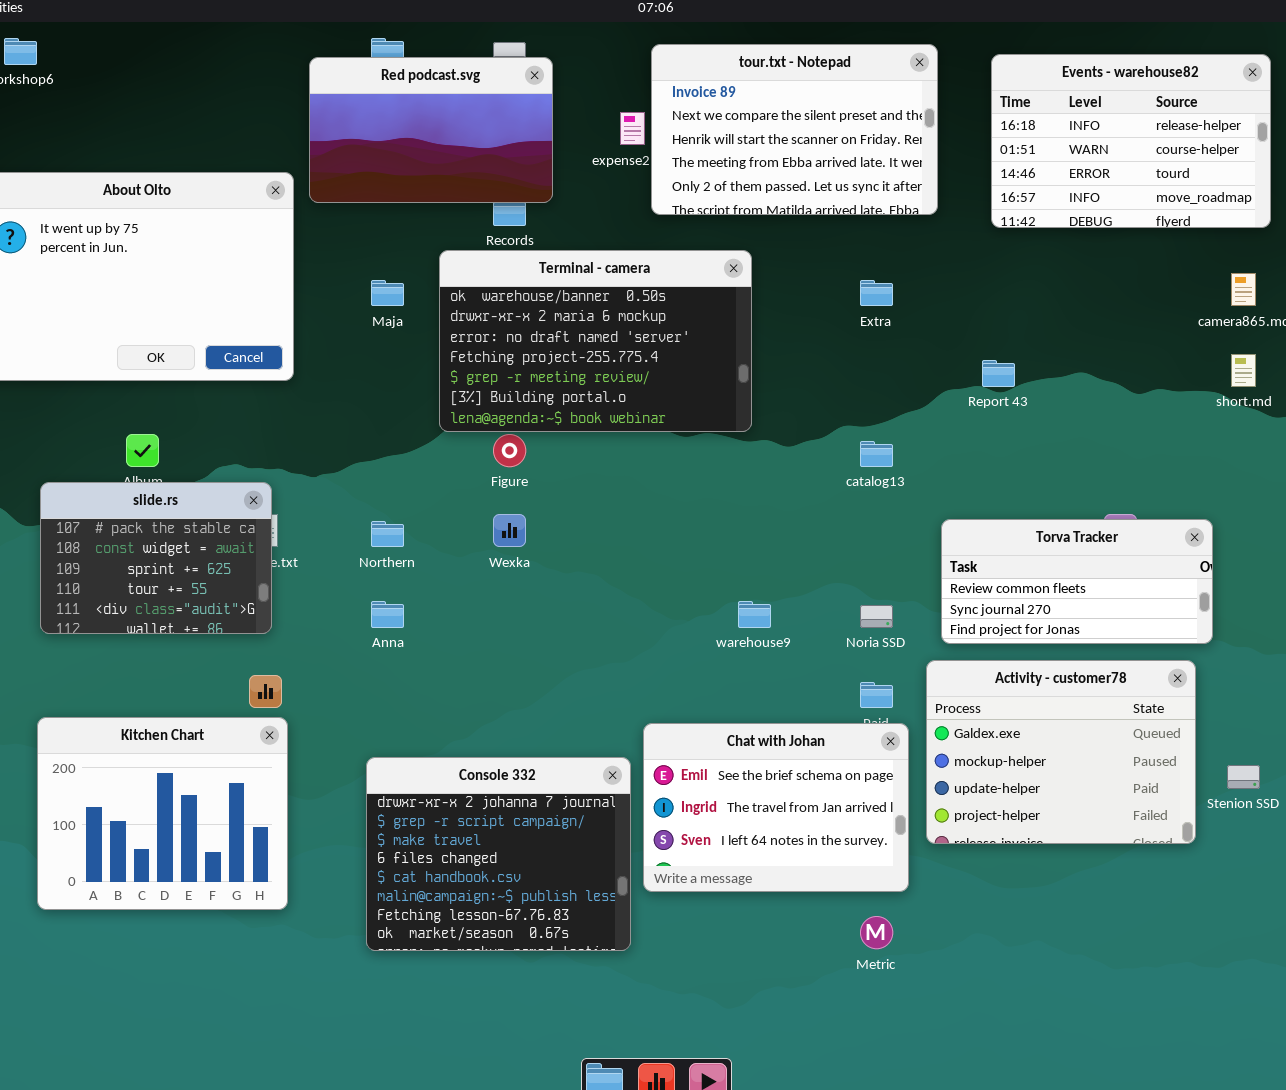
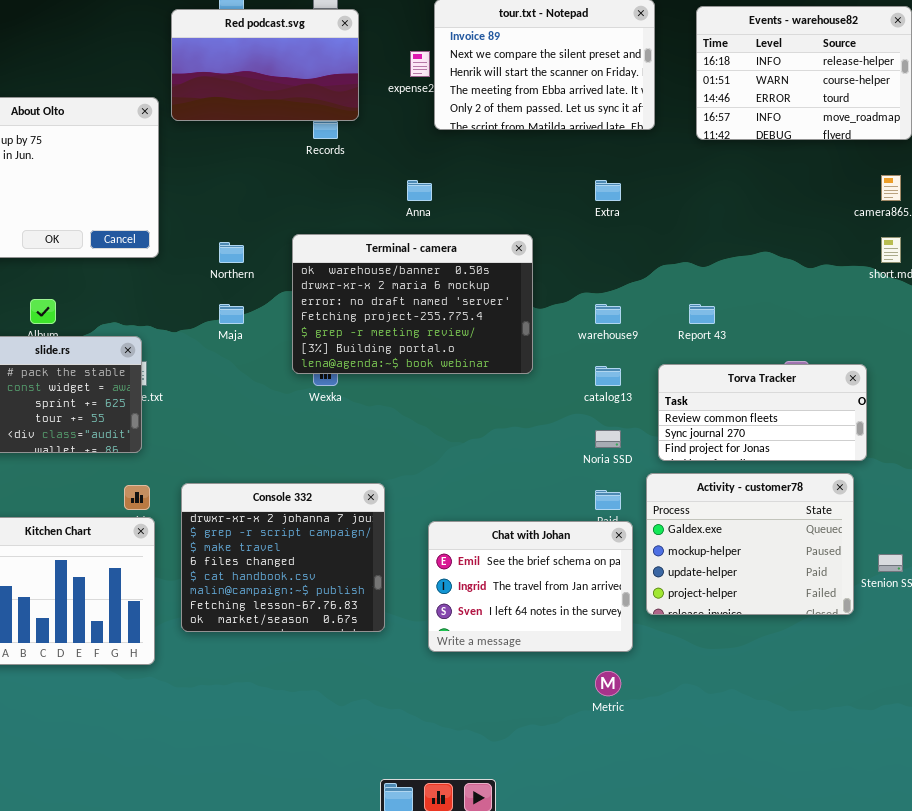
Terminal - camera: [439,250,752,432] -> [292,234,533,374], moved
Maja: [371,280,404,306] -> [219,304,244,324], moved
Report 43: [982,360,1015,387] -> [689,304,715,324], moved
catalog13: [860,441,893,467] -> [595,366,621,386], moved
Northern: [371,521,404,547] -> [219,242,244,263], moved
Anna: [371,601,404,628] -> [407,180,432,201], moved
warehouse9: [738,601,771,628] -> [595,304,621,324], moved
Console 332: [366,757,631,951] -> [181,483,385,632], moved

